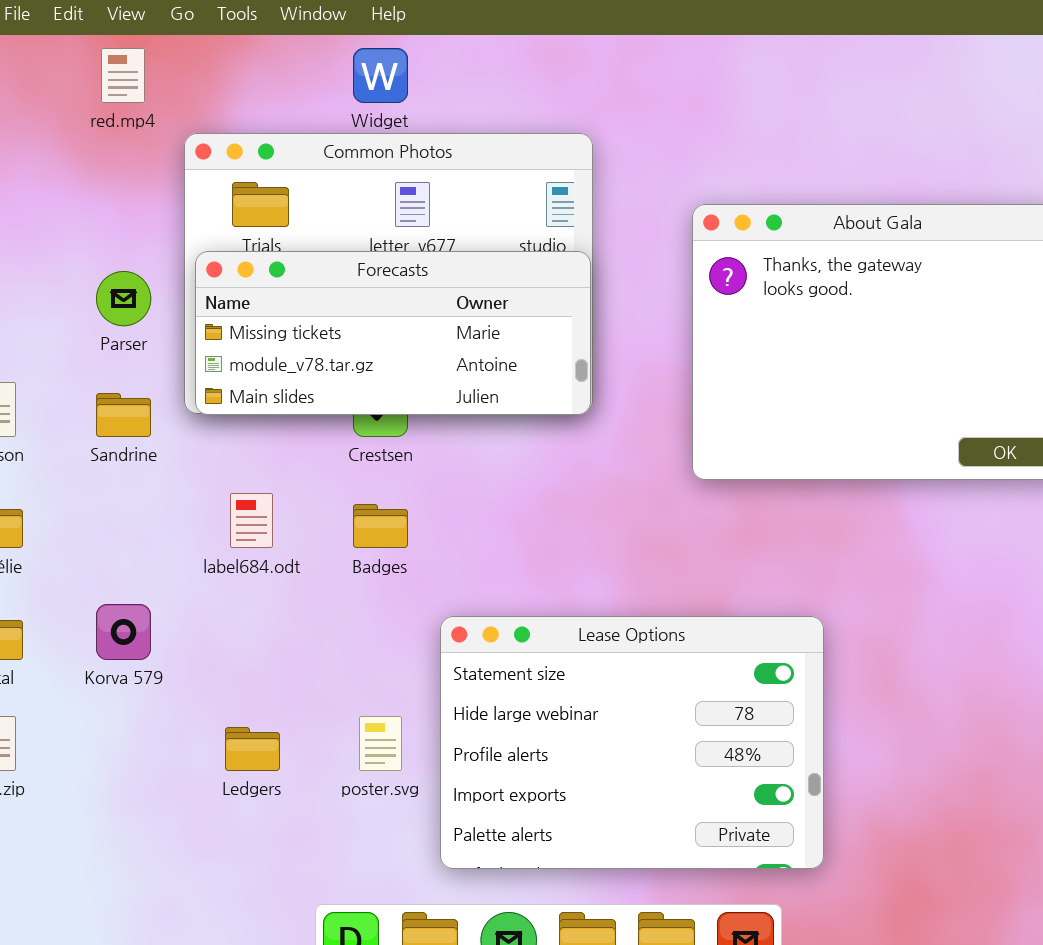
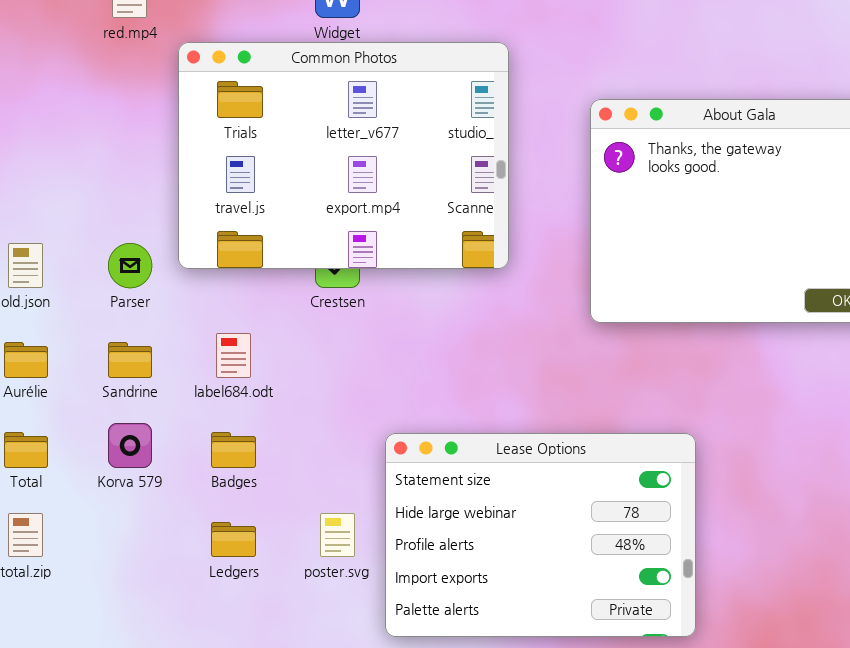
Forecasts: [195,251,591,415] -> none, closed
Parser: [96,271,151,326] -> [108,243,152,288], moved
Sandrine: [96,393,151,437] -> [108,342,152,378], moved
Badges: [353,504,408,548] -> [211,432,256,468], moved

